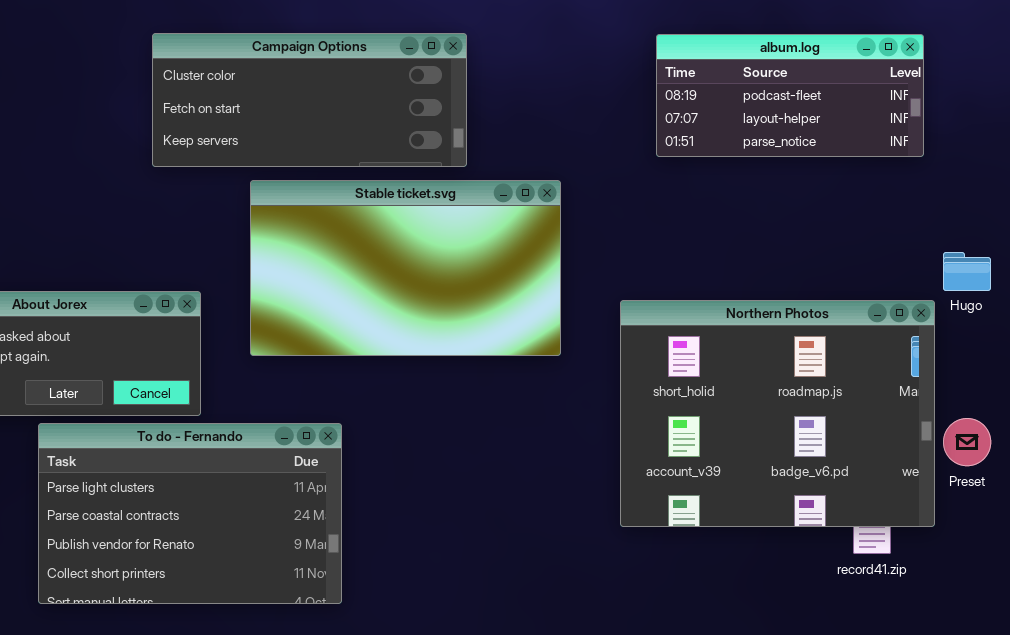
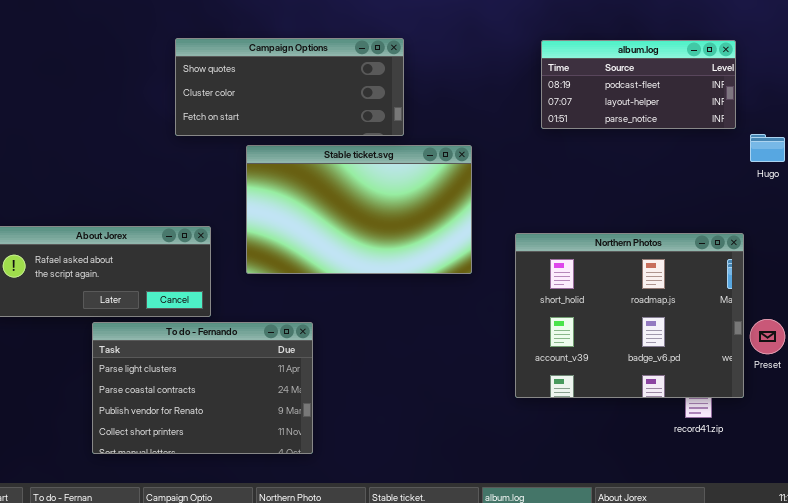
Campaign Options: [152,33,467,167] -> [175,38,404,136], scrolled up 1 row
Hugo: [943,252,991,291] -> [750,134,785,162], moved

